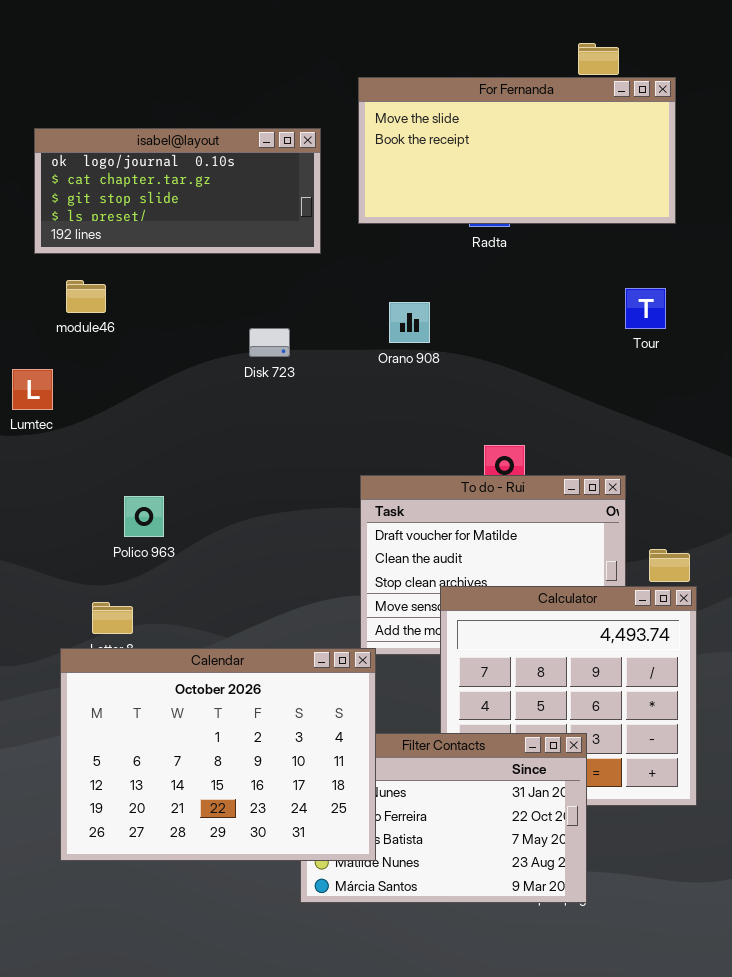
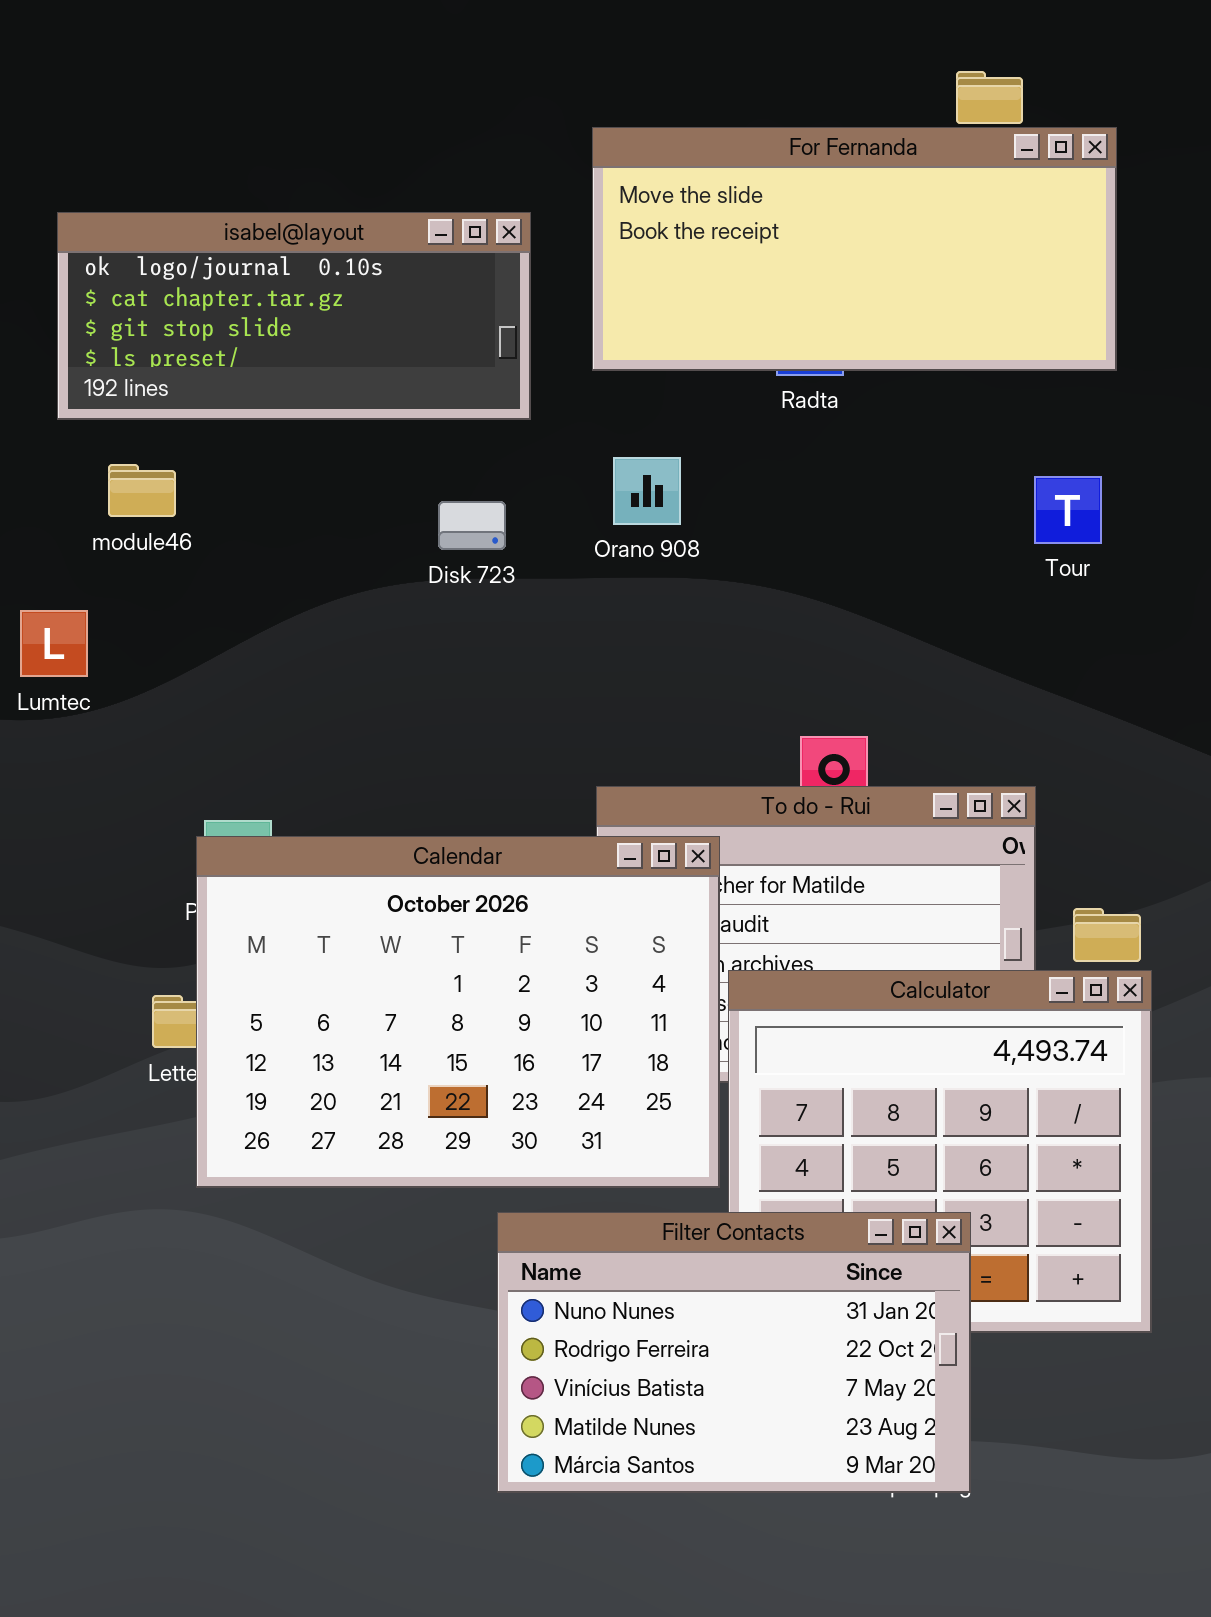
Orano 908: [389,302,430,343] -> [613,457,681,525], moved
Disk 723: [249,328,290,357] -> [438,501,506,550], moved
Calendar: [60,648,376,861] -> [196,836,720,1188], moved

